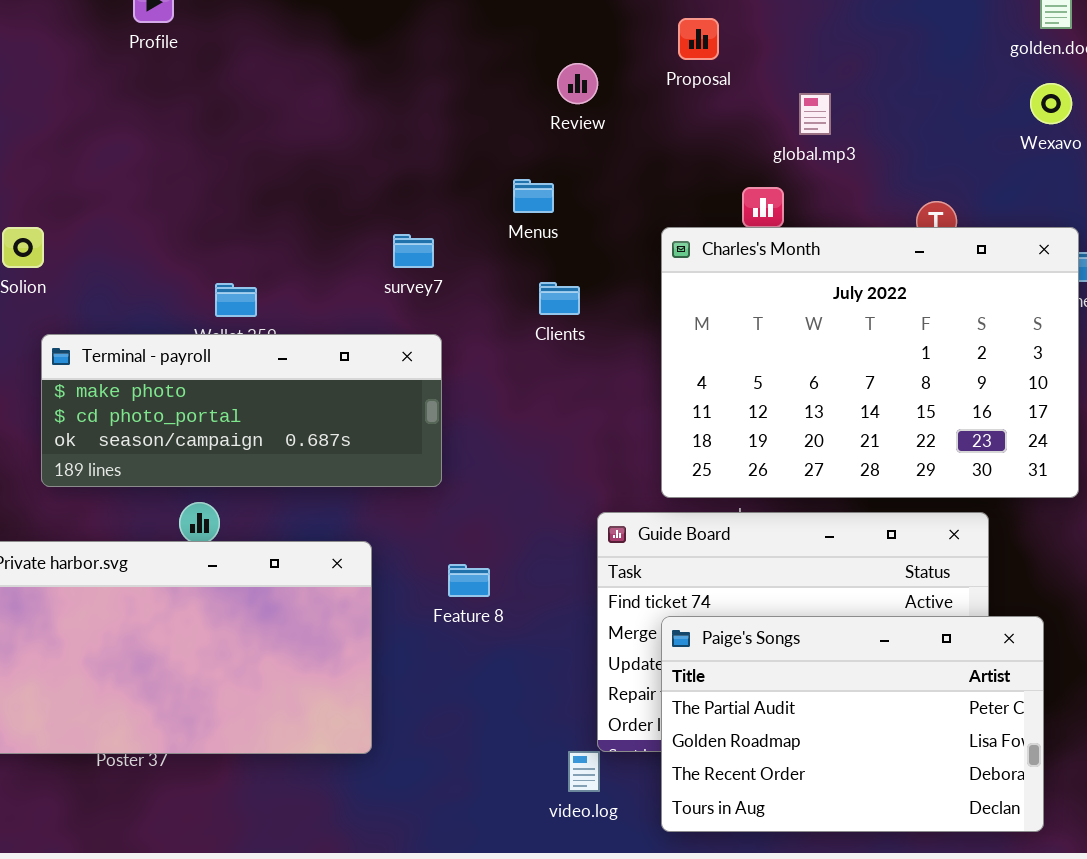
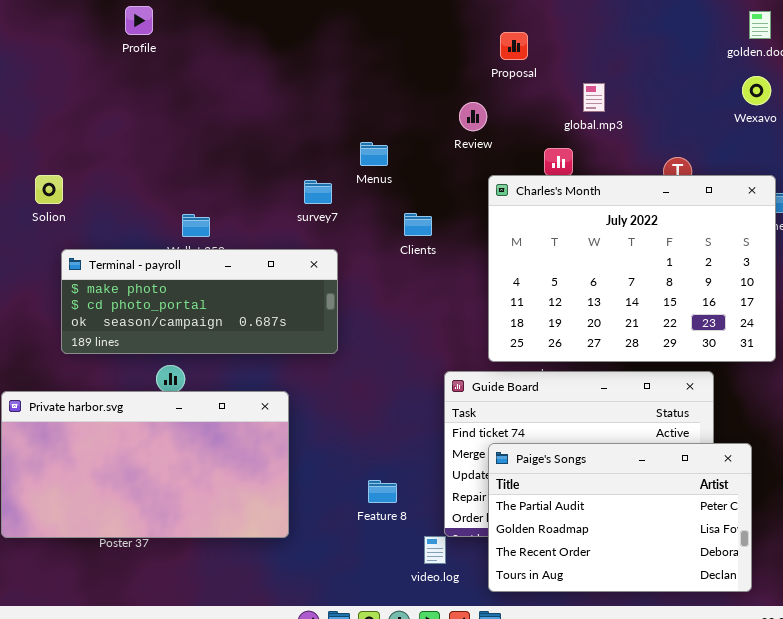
Review: [557,63,598,104] -> [459,102,487,131], moved
Menus: [513,179,554,213] -> [360,142,388,166], moved
Feature 8: [448,564,490,597] -> [368,480,397,503], moved

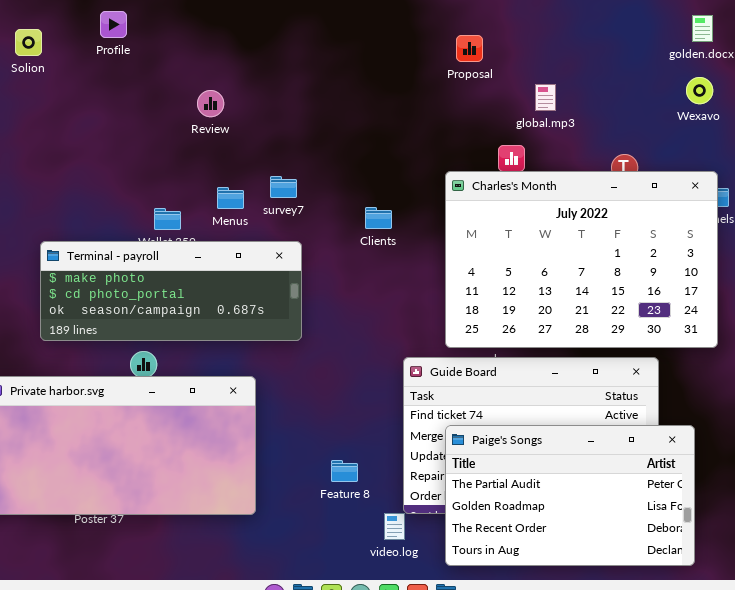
Review: [459,102,487,131] -> [197,90,224,117], moved
Menus: [360,142,388,166] -> [217,187,244,209], moved
Solion: [35,175,63,204] -> [15,29,42,56], moved

